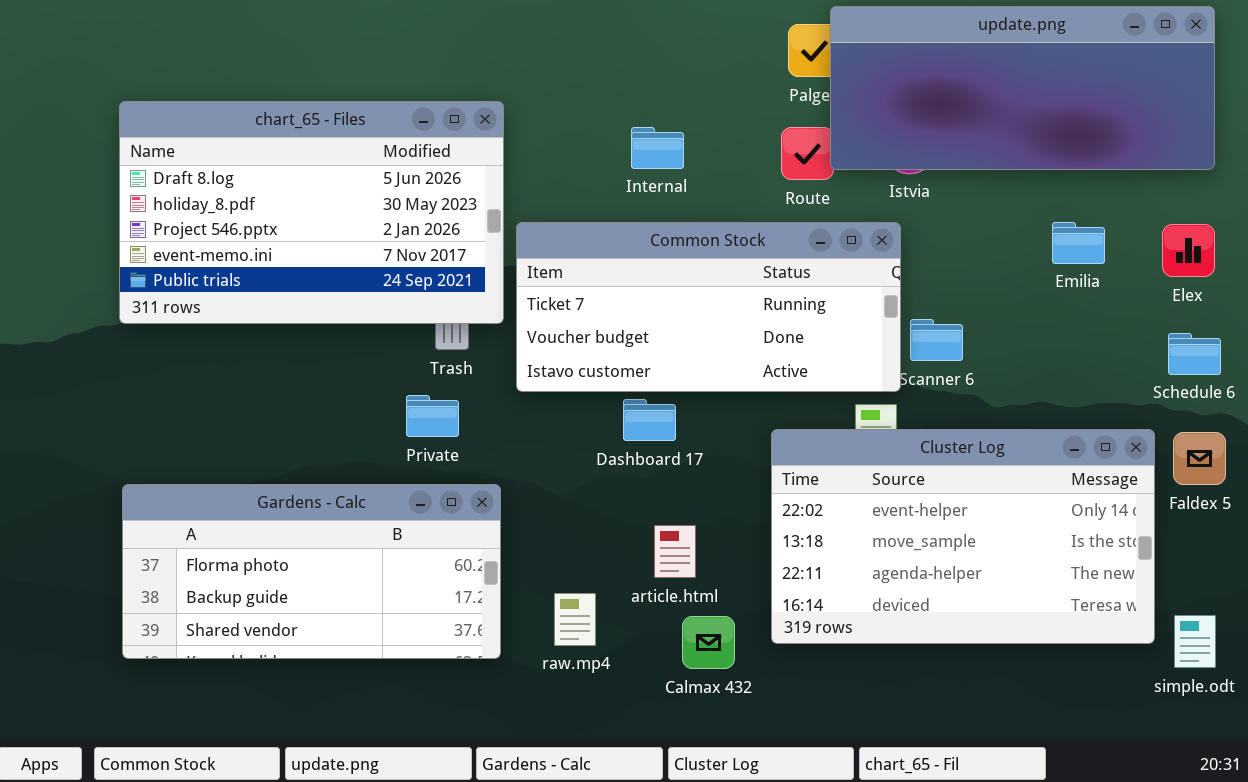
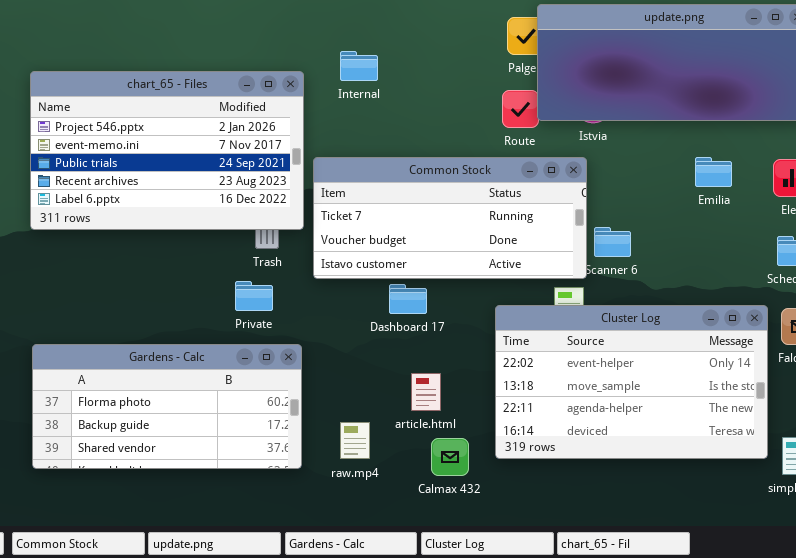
chart_65 - Files: [119,101,504,324] -> [30,71,304,230], scrolled down 2 rows
Internal: [631,127,684,169] -> [340,51,378,81], moved

